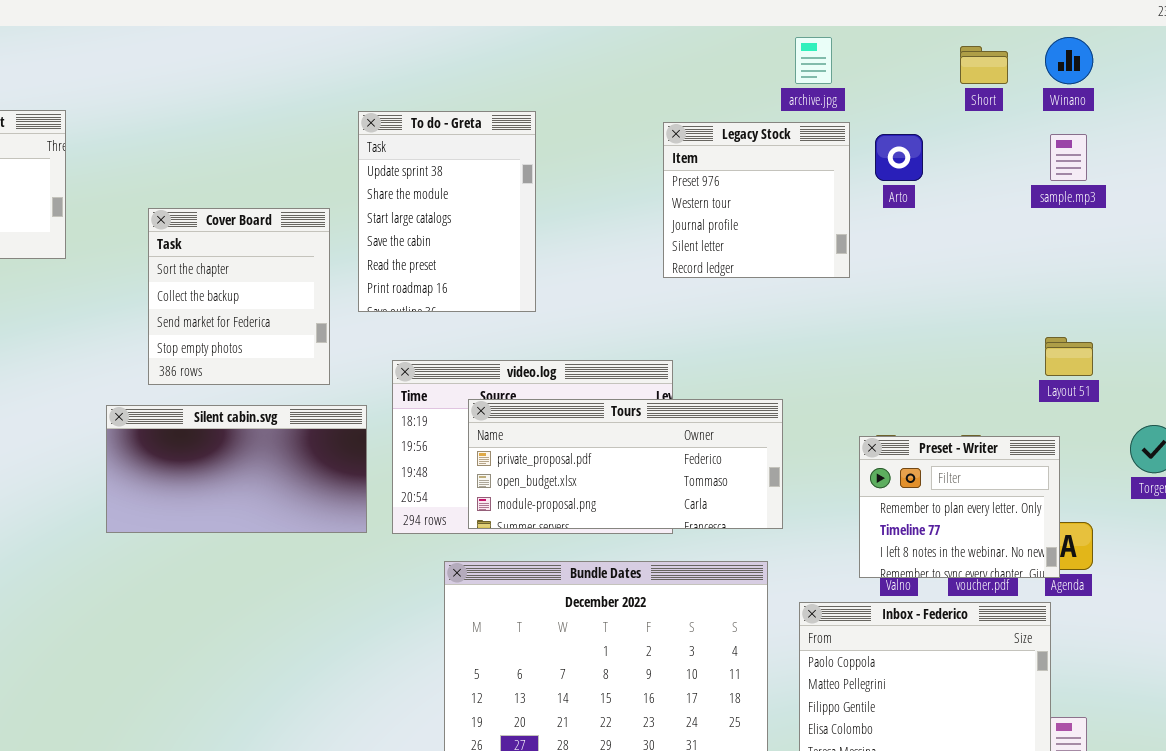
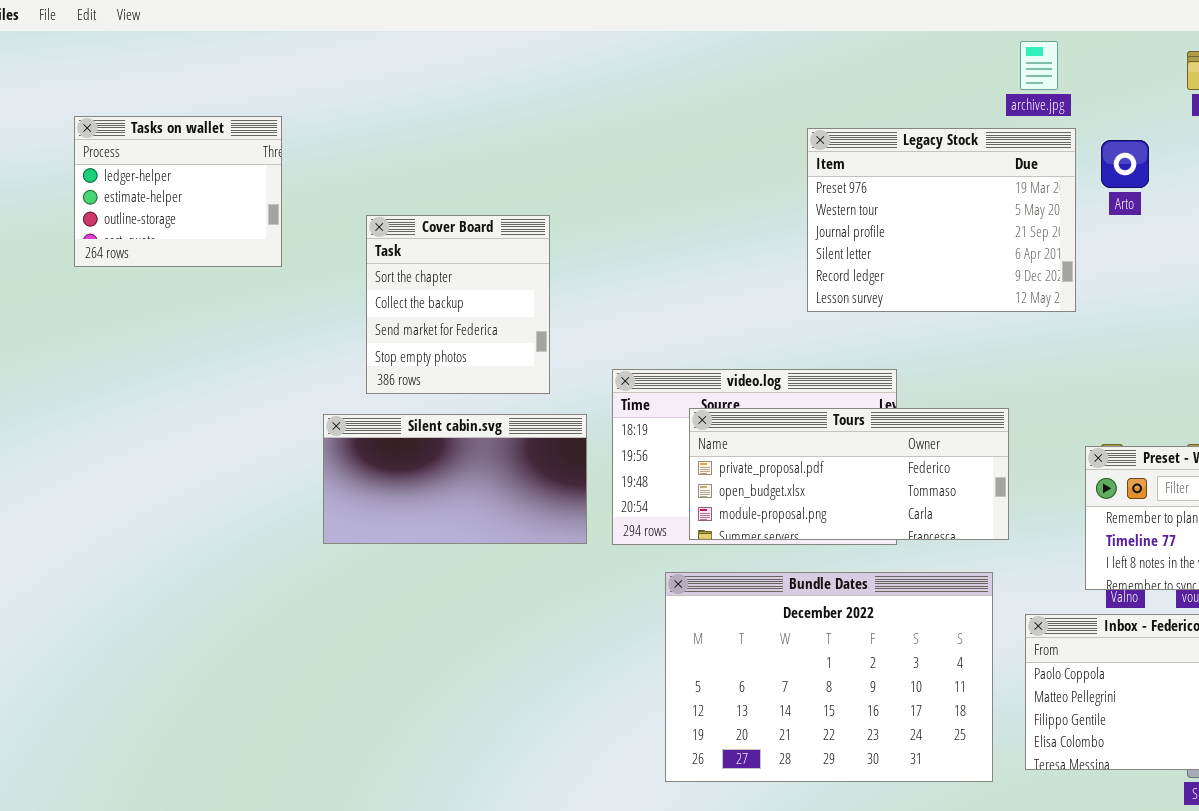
To do - Greta: [358,111,536,312] -> none, closed
Legacy Stock: [663,122,850,278] -> [807,128,1076,312], resized

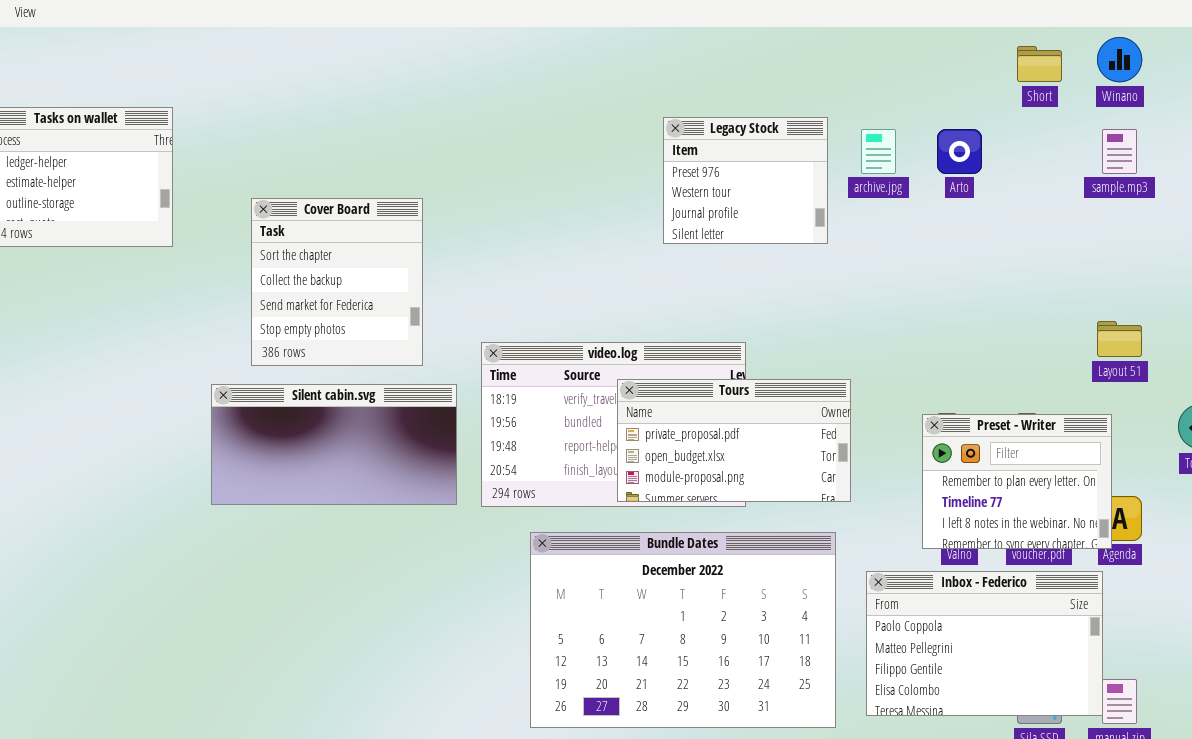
archive.jpg: [1020,41,1058,90] -> [861,129,896,174], moved
Legacy Stock: [807,128,1076,312] -> [663,117,828,244], resized
Tours: [689,408,1009,540] -> [617,379,851,502], resized

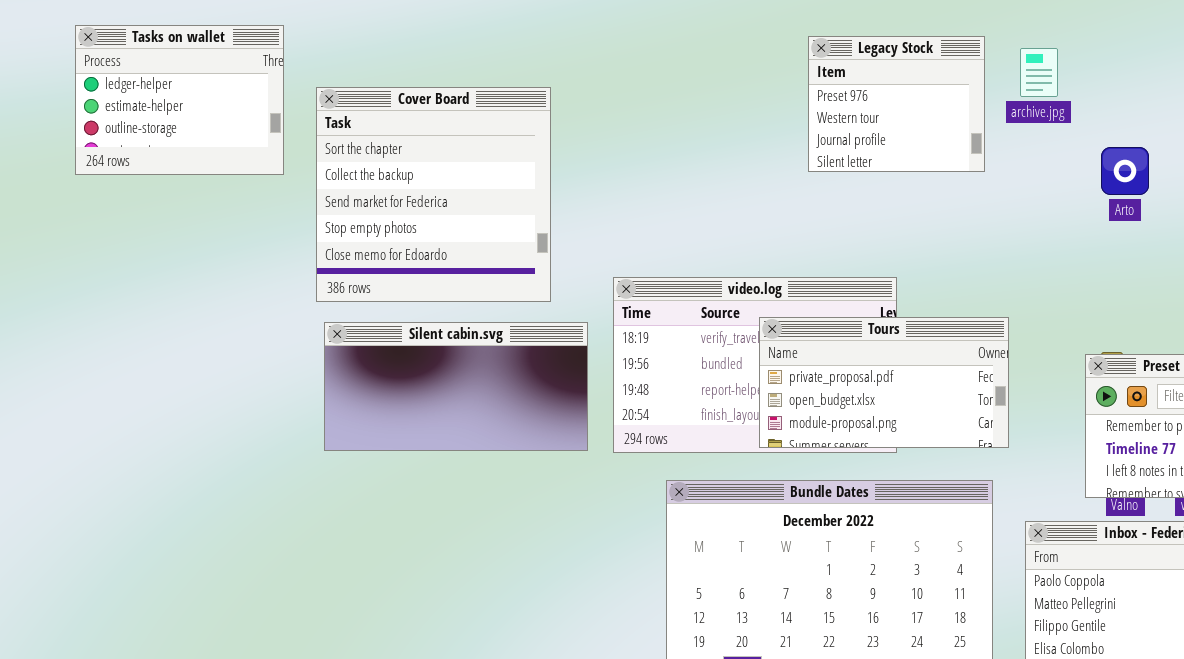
Arto: [937,129,982,174] -> [1101,147,1149,195], moved
Cover Board: [251,198,423,366] -> [316,87,551,302], resized

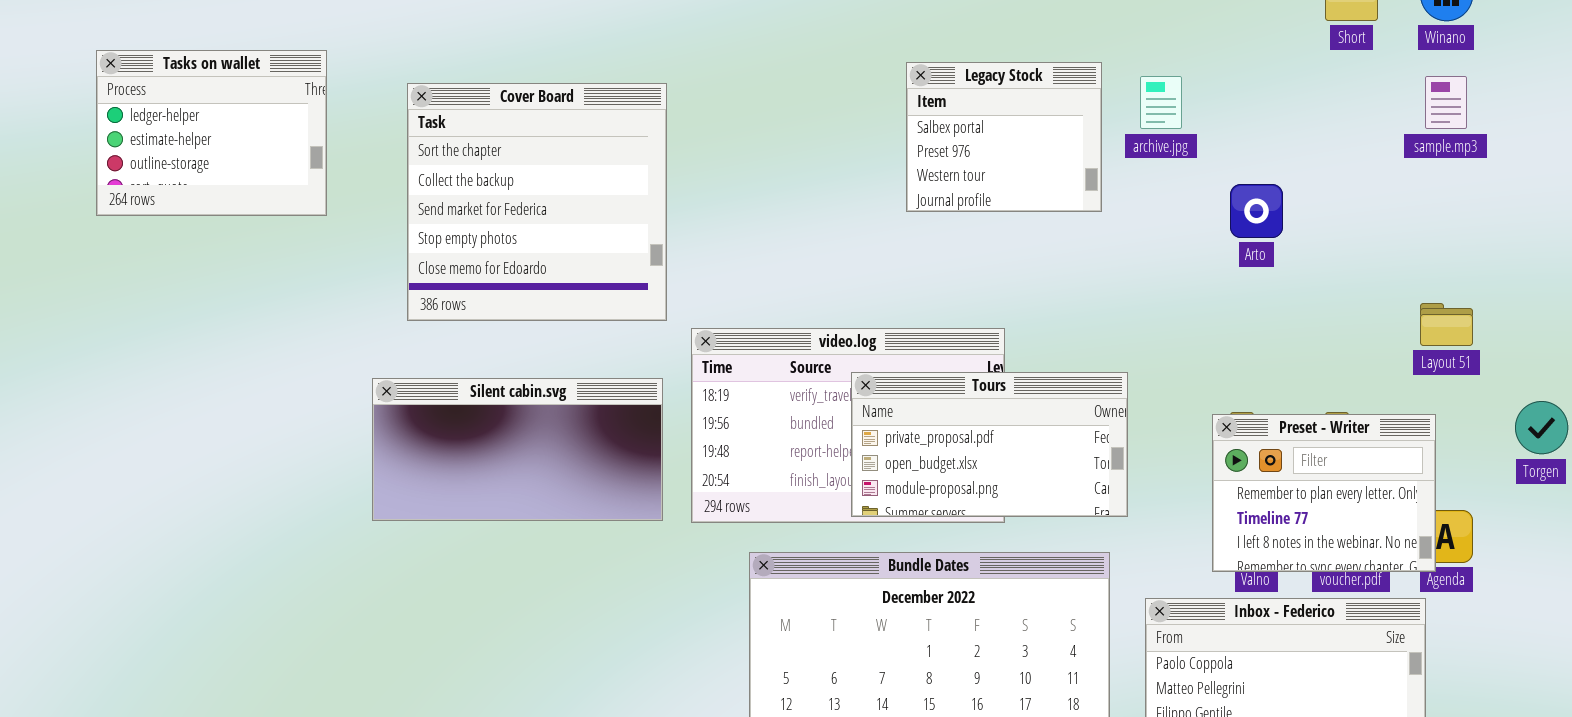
Legacy Stock: [808,36,985,172] -> [906,62,1102,212], scrolled up 1 row
Cover Board: [316,87,551,302] -> [407,83,667,321], moved

